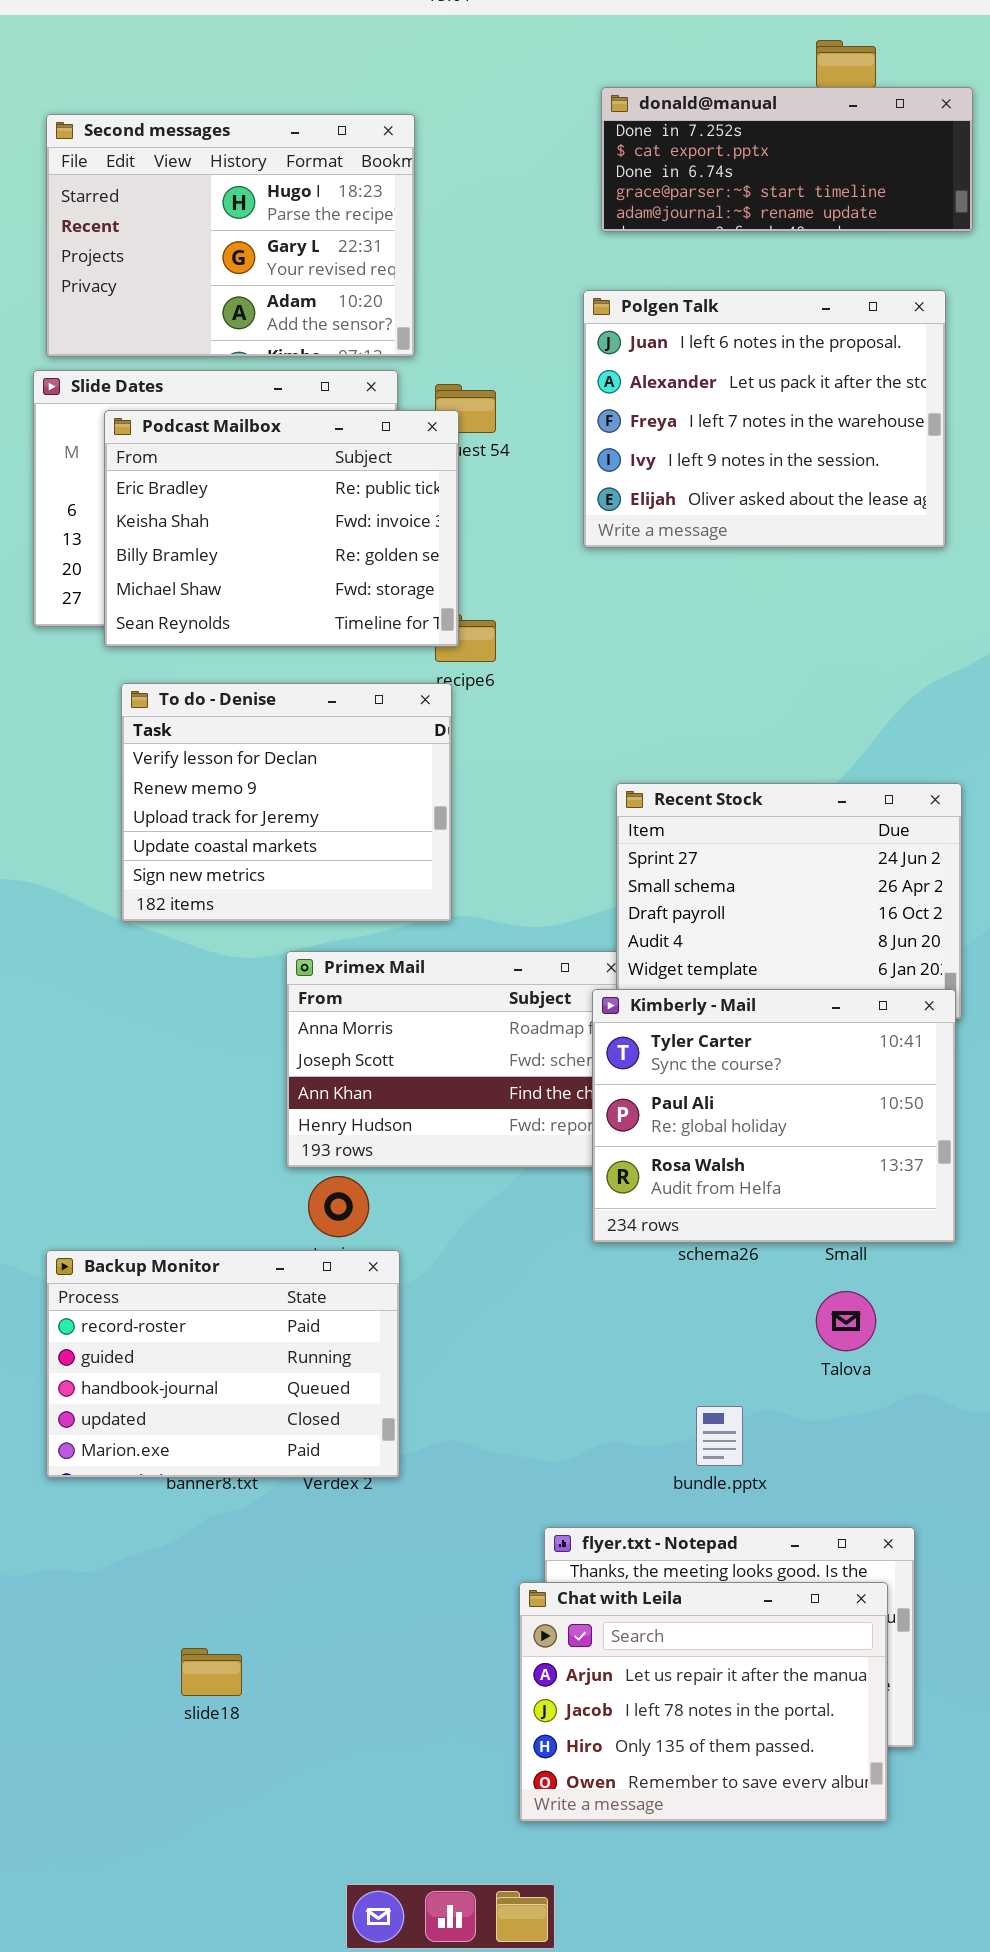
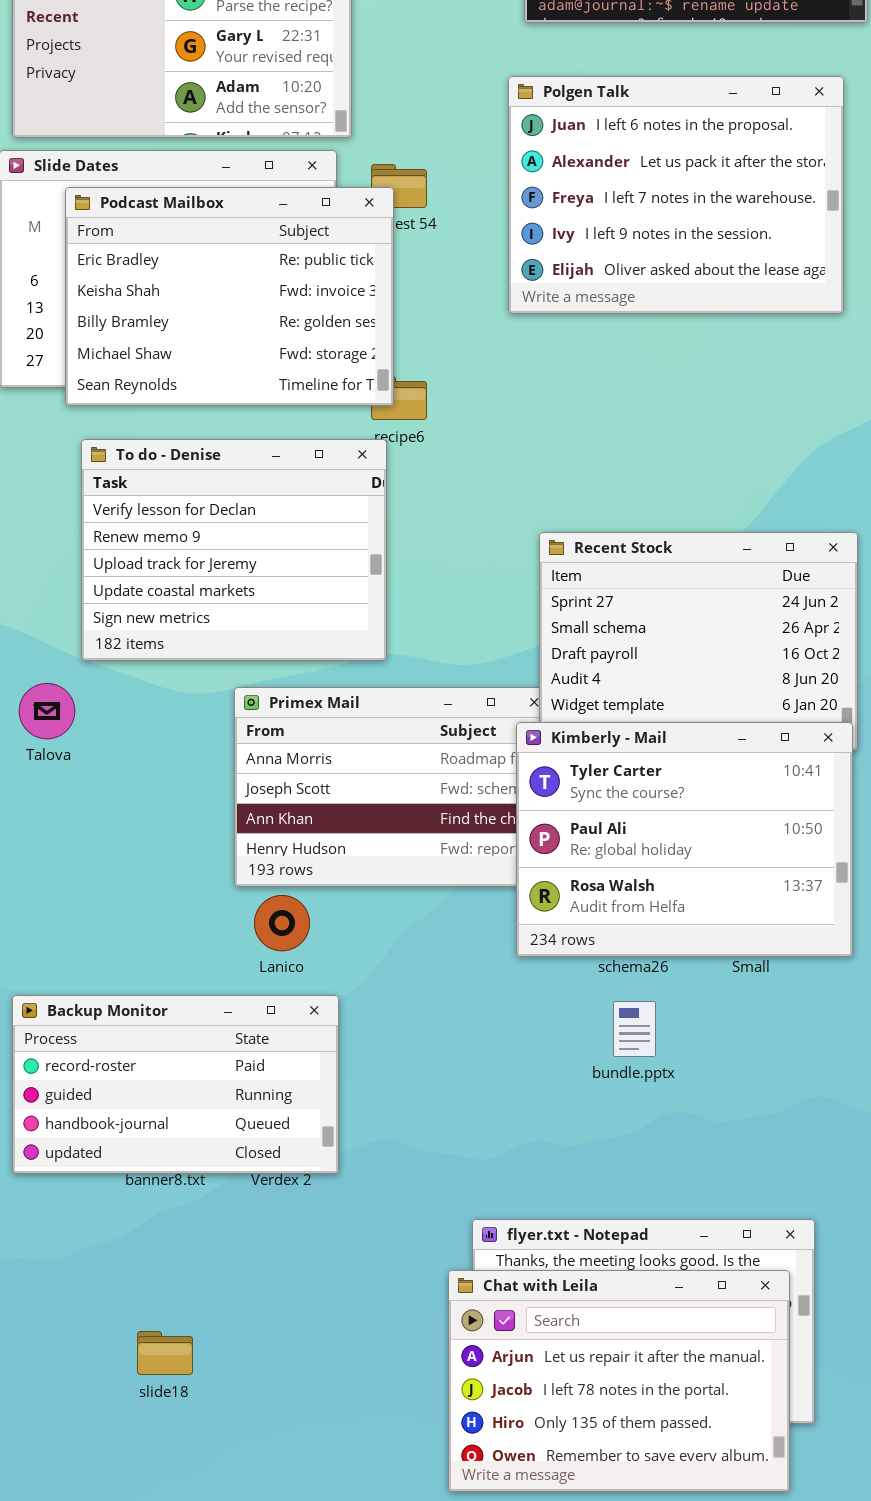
Backup Monitor: [46,1250,400,1478] -> [12,995,339,1174], resized
Talova: [816,1291,876,1351] -> [19,683,75,739], moved
bundle.pptx: [696,1406,743,1466] -> [613,1001,656,1057], moved

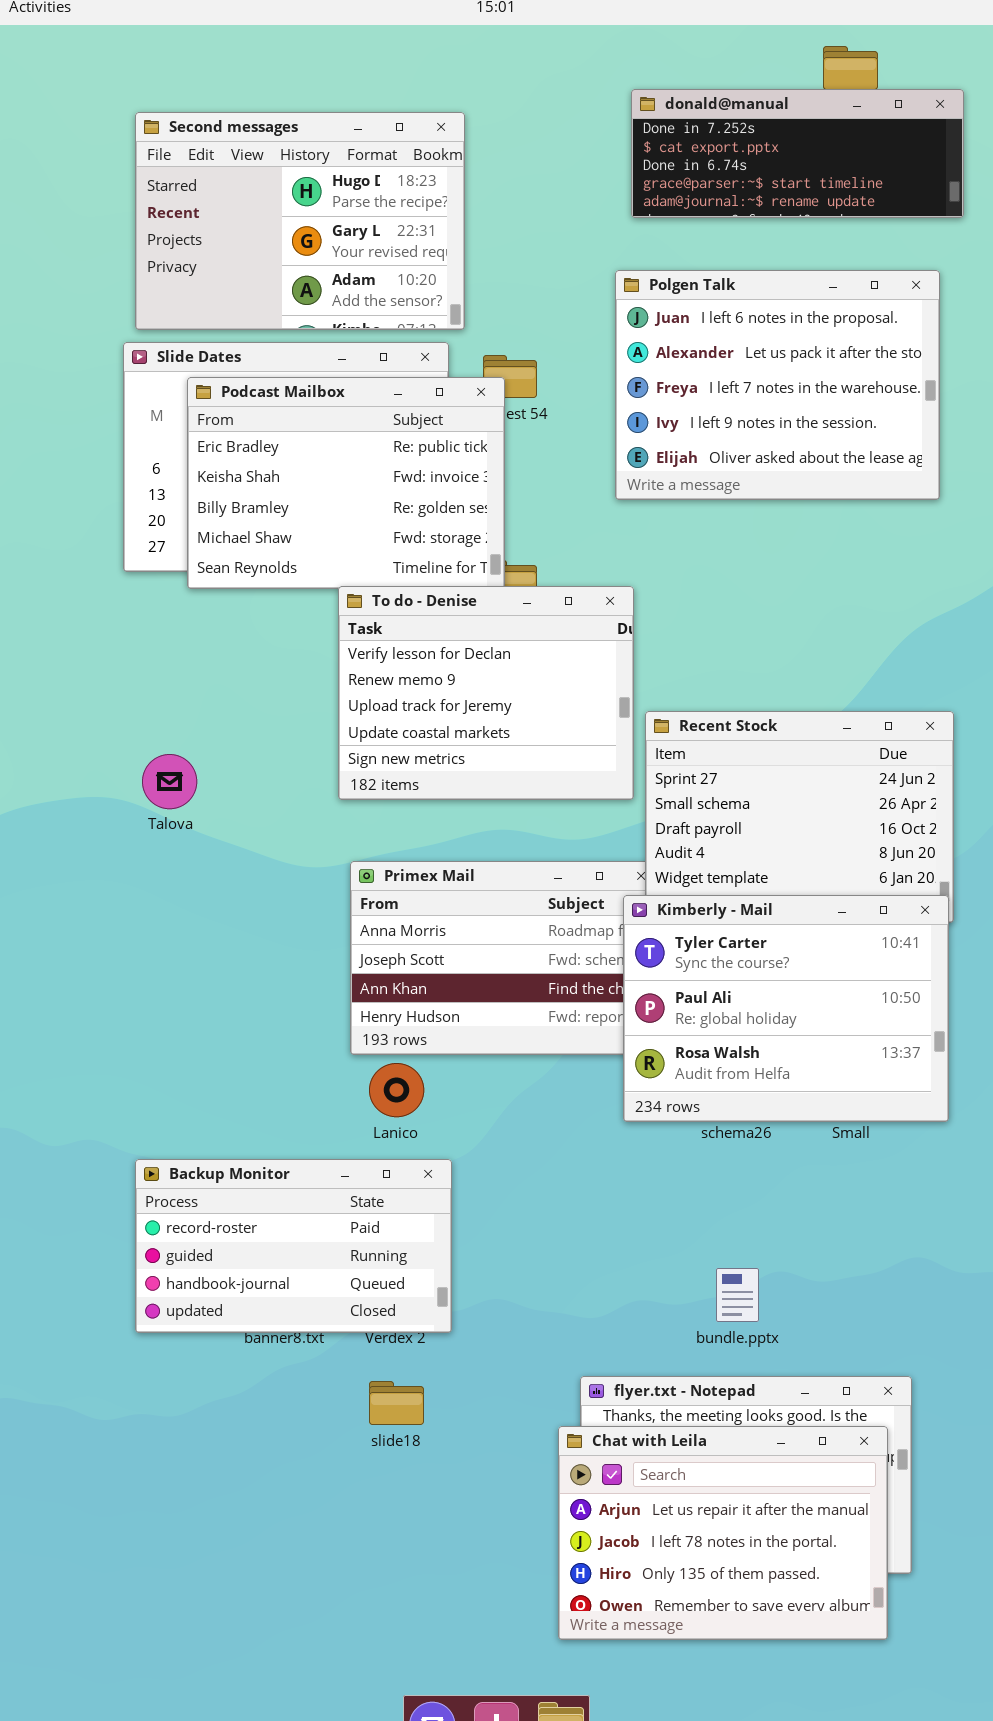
To do - Denise: [81,439,387,661] -> [338,586,634,800], moved
Talova: [19,683,75,739] -> [142,754,197,809], moved
bundle.pptx: [613,1001,656,1057] -> [716,1268,759,1322], moved
slide18: [137,1331,193,1375] -> [369,1381,424,1425], moved

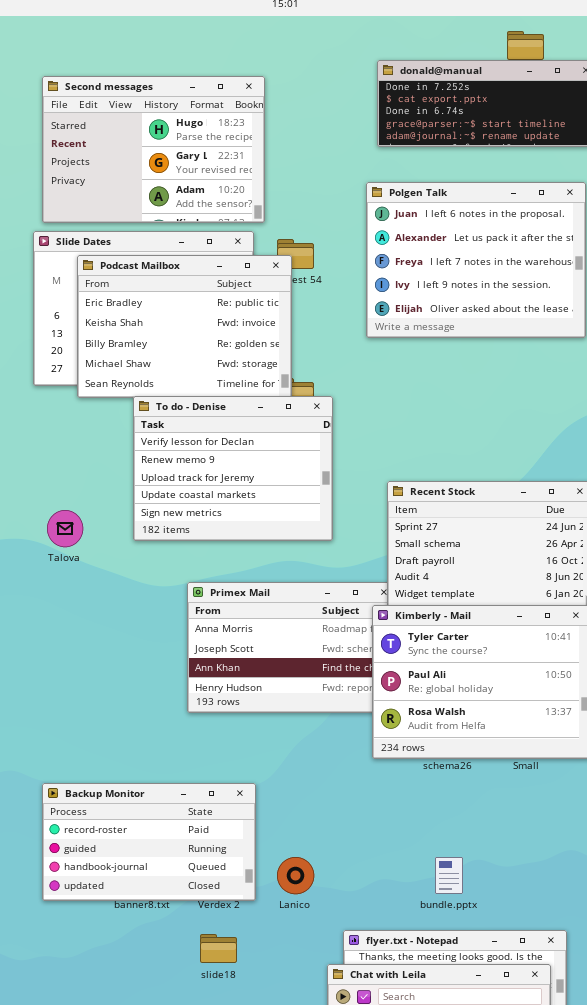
To do - Denise: [338,586,634,800] -> [133,396,333,541], moved
Lanico: [369,1063,424,1117] -> [277,857,314,894], moved

